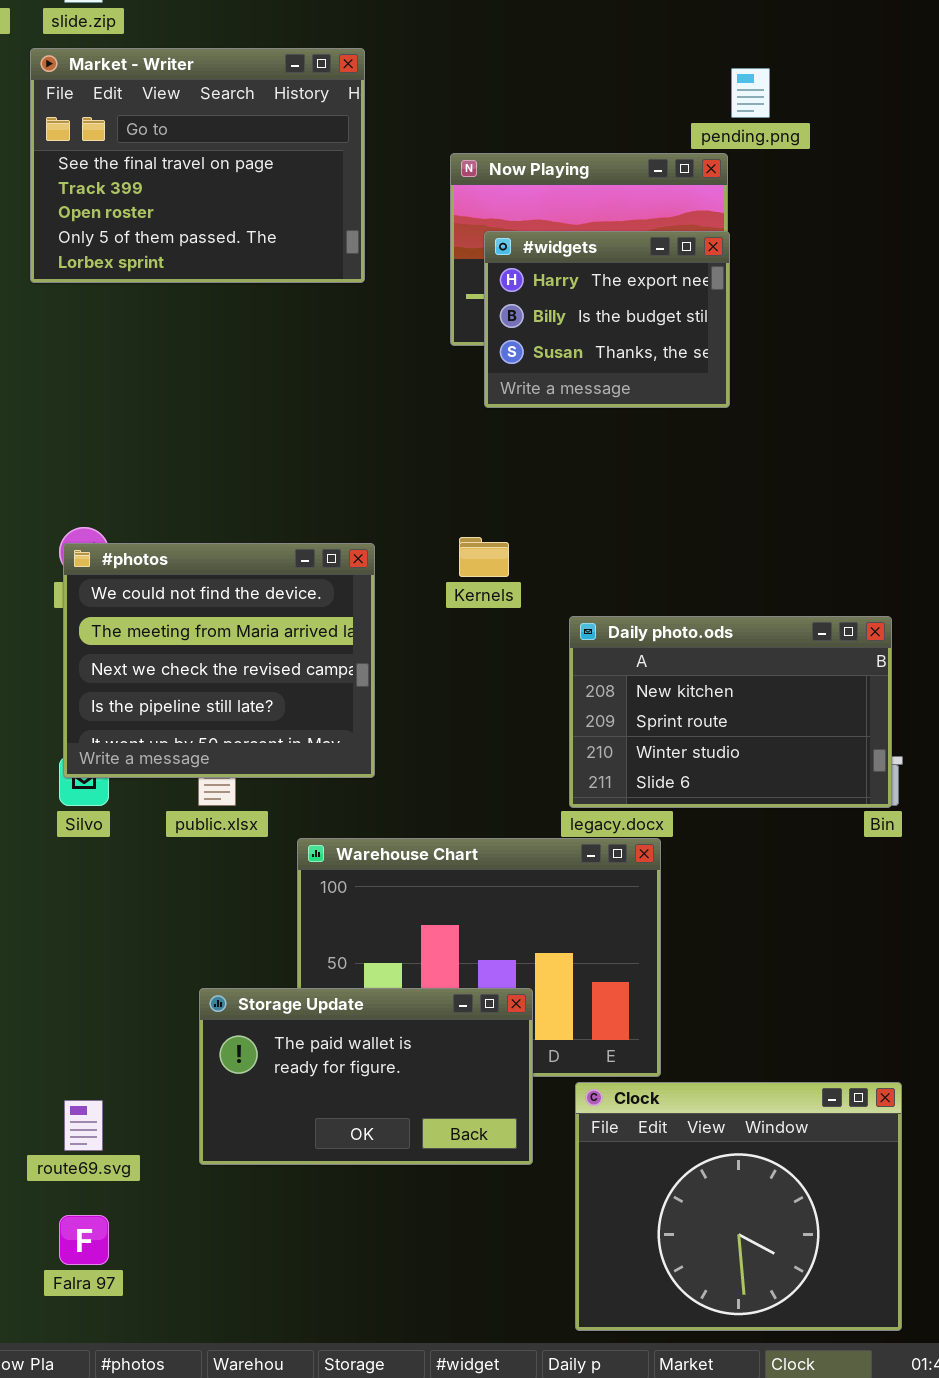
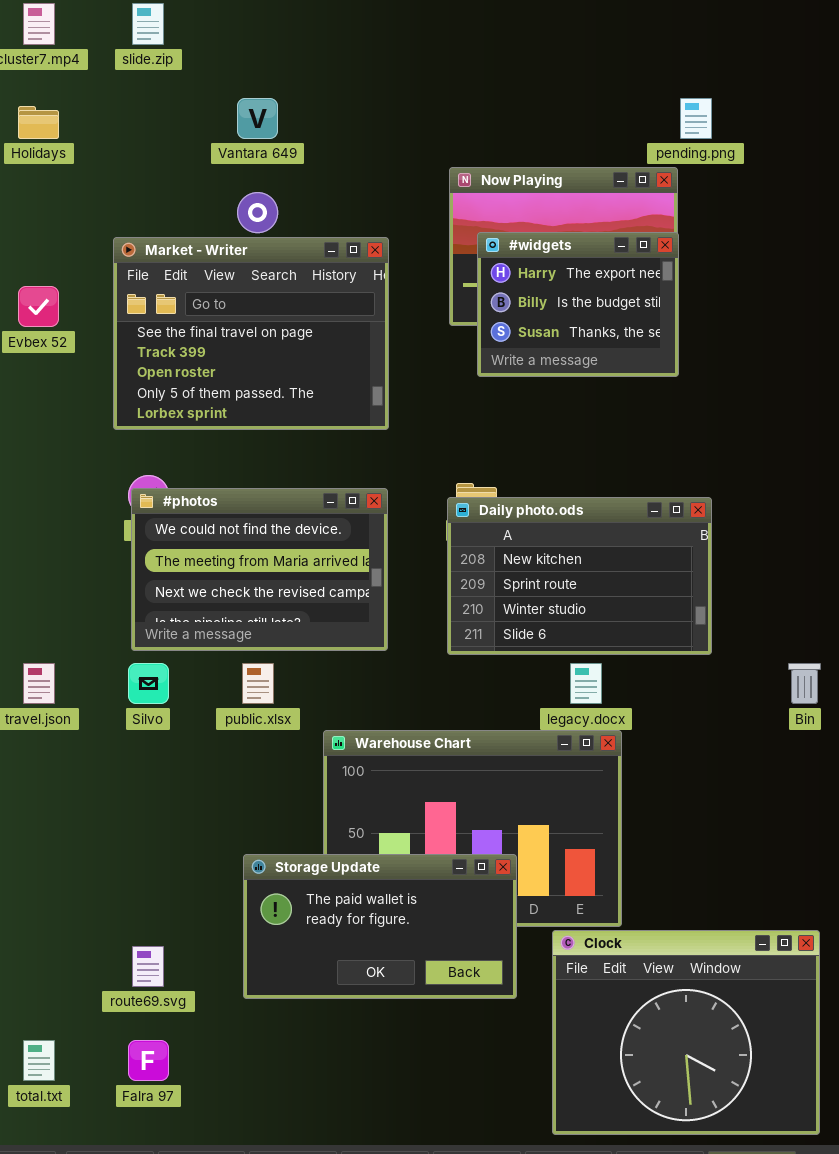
Market - Writer: [30,48,365,283] -> [113,237,389,430], moved
#photos: [63,543,375,778] -> [131,488,388,651], resized
Daily photo.ods: [569,616,892,808] -> [447,497,712,655], moved

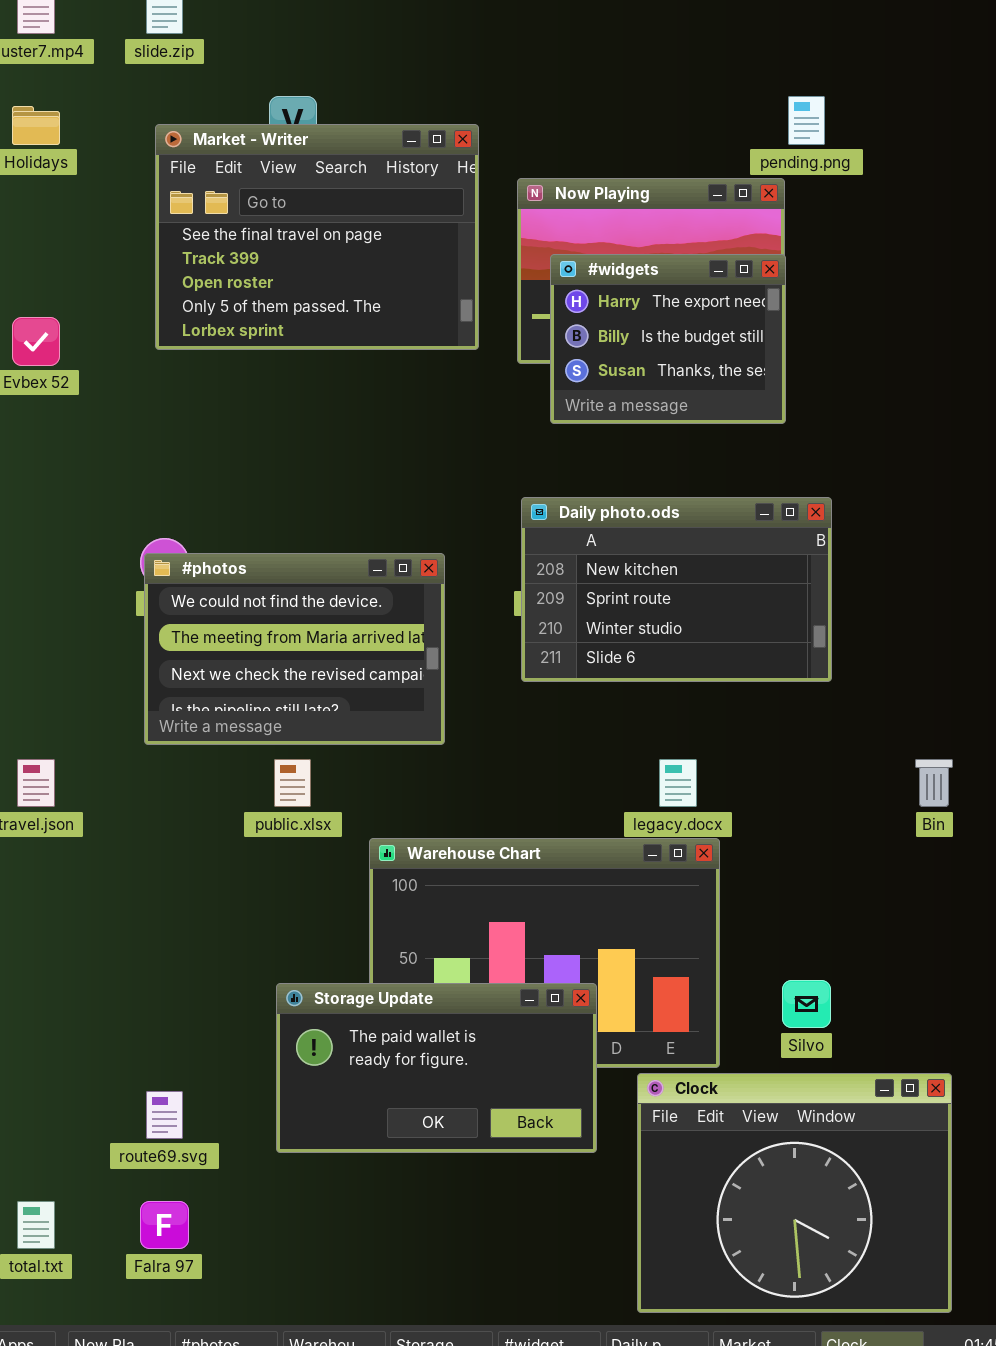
Market - Writer: [113,237,389,430] -> [155,124,479,350], moved
Daily photo.ods: [447,497,712,655] -> [521,497,832,682], moved
Silvo: [128,663,169,704] -> [782,980,831,1028], moved

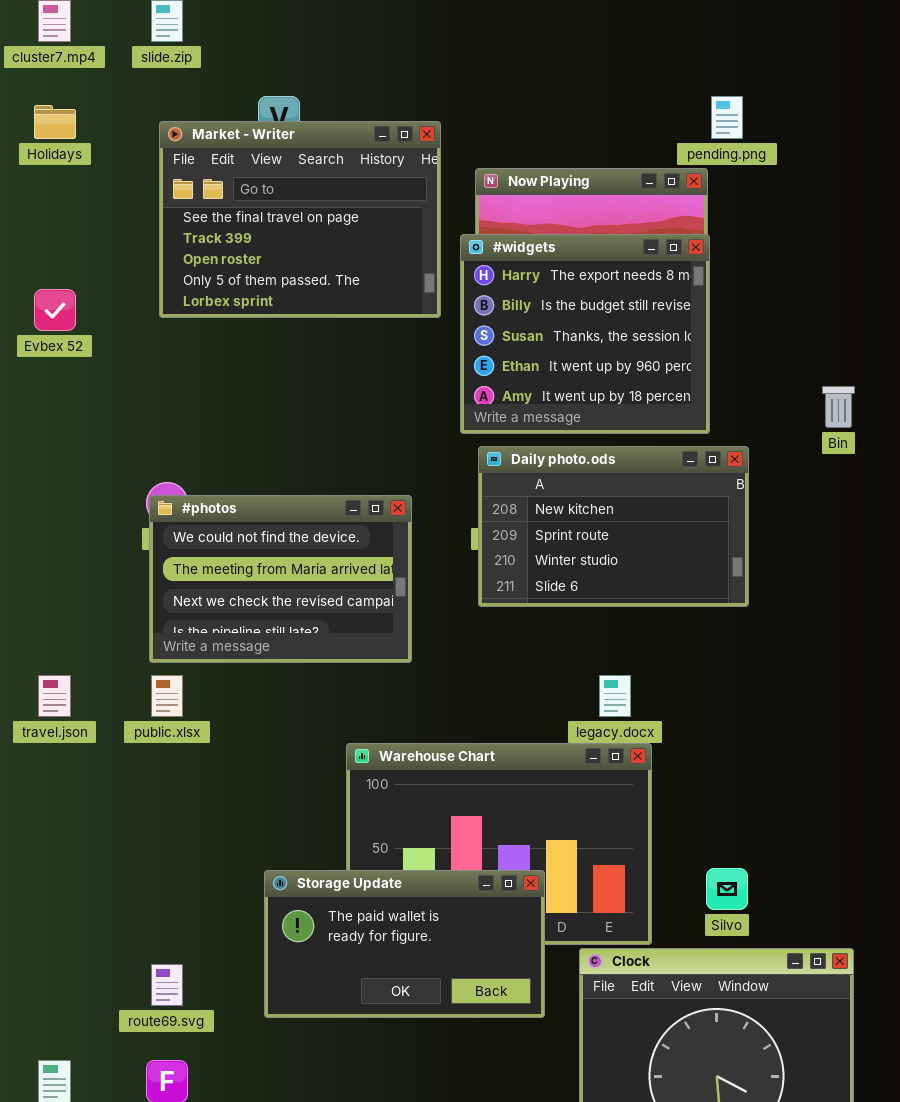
#widgets: [550,254,786,424] -> [460,234,710,434], resized
public.xlsx: [274,759,311,807] -> [151,675,183,717], moved
Bin: [915,759,953,807] -> [822,386,855,428], moved

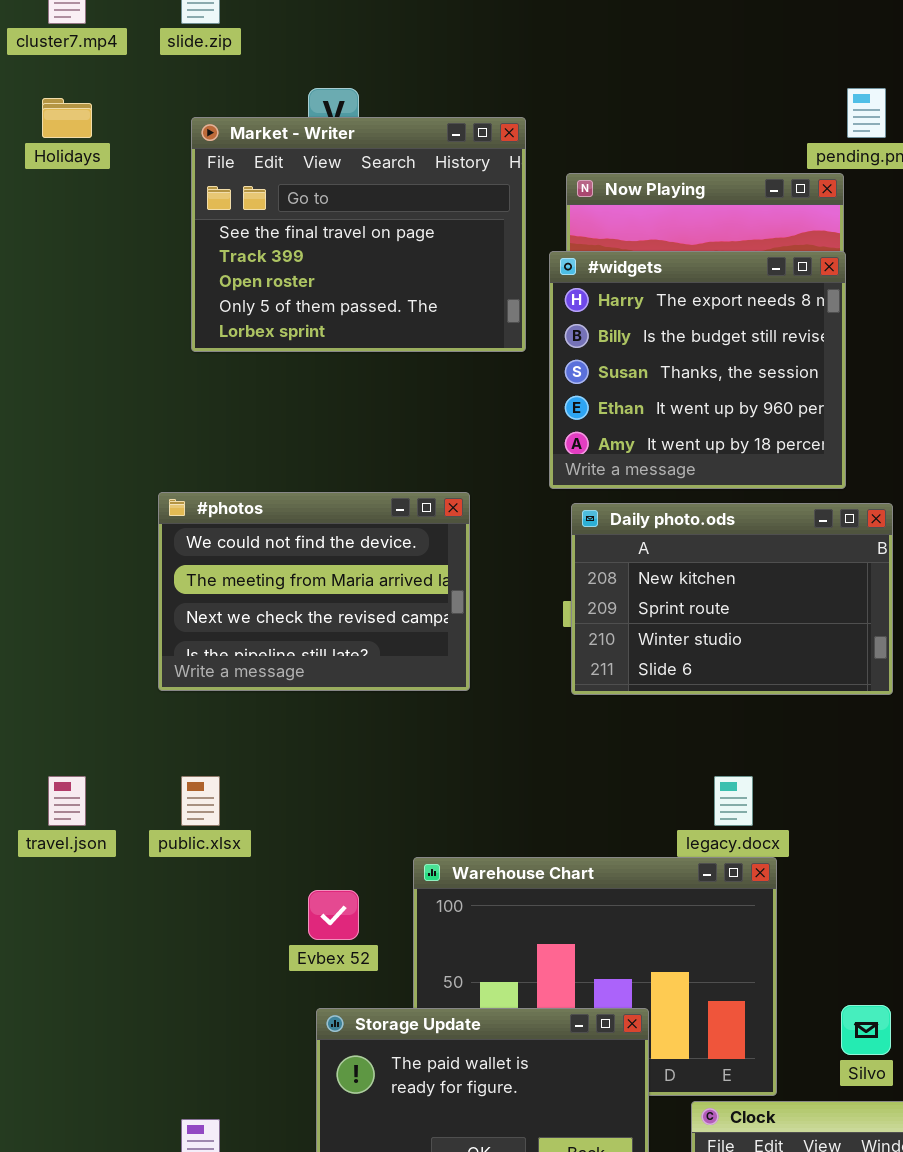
Evbex 52: [34,289,76,331] -> [308,890,359,940], moved
#photos: [149,495,412,663] -> [158,492,470,691], moved

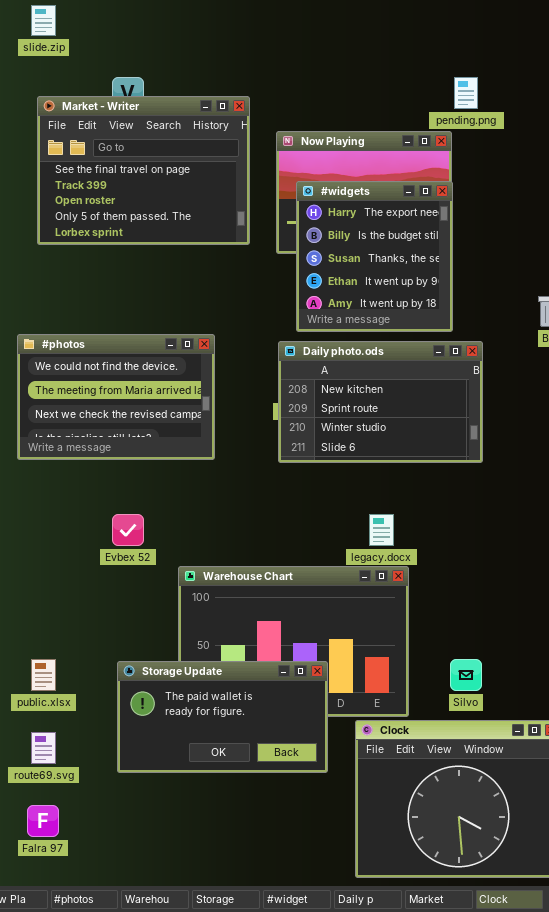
#widgets: [549,251,846,489] -> [296,181,453,332], resized
public.xlsx: [181,776,220,826] -> [31,659,56,691], moved
Evbex 52: [308,890,359,940] -> [112,514,144,546], moved

